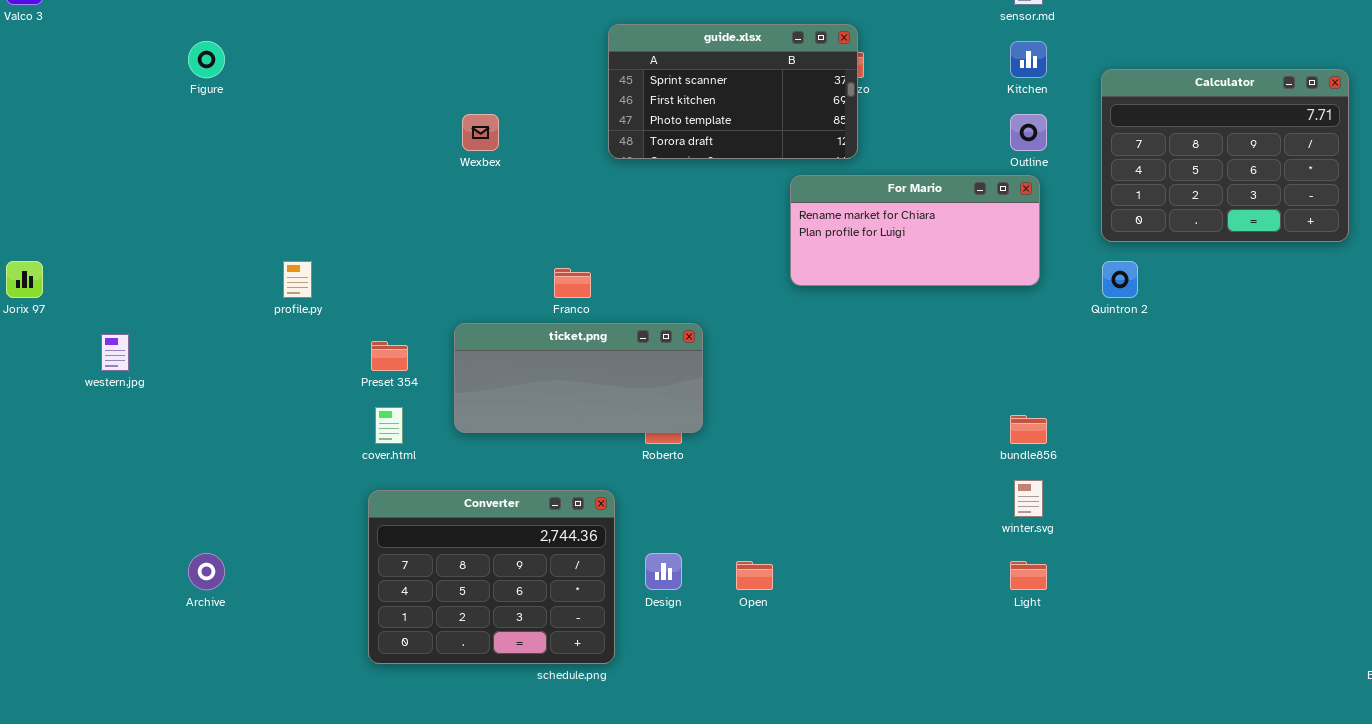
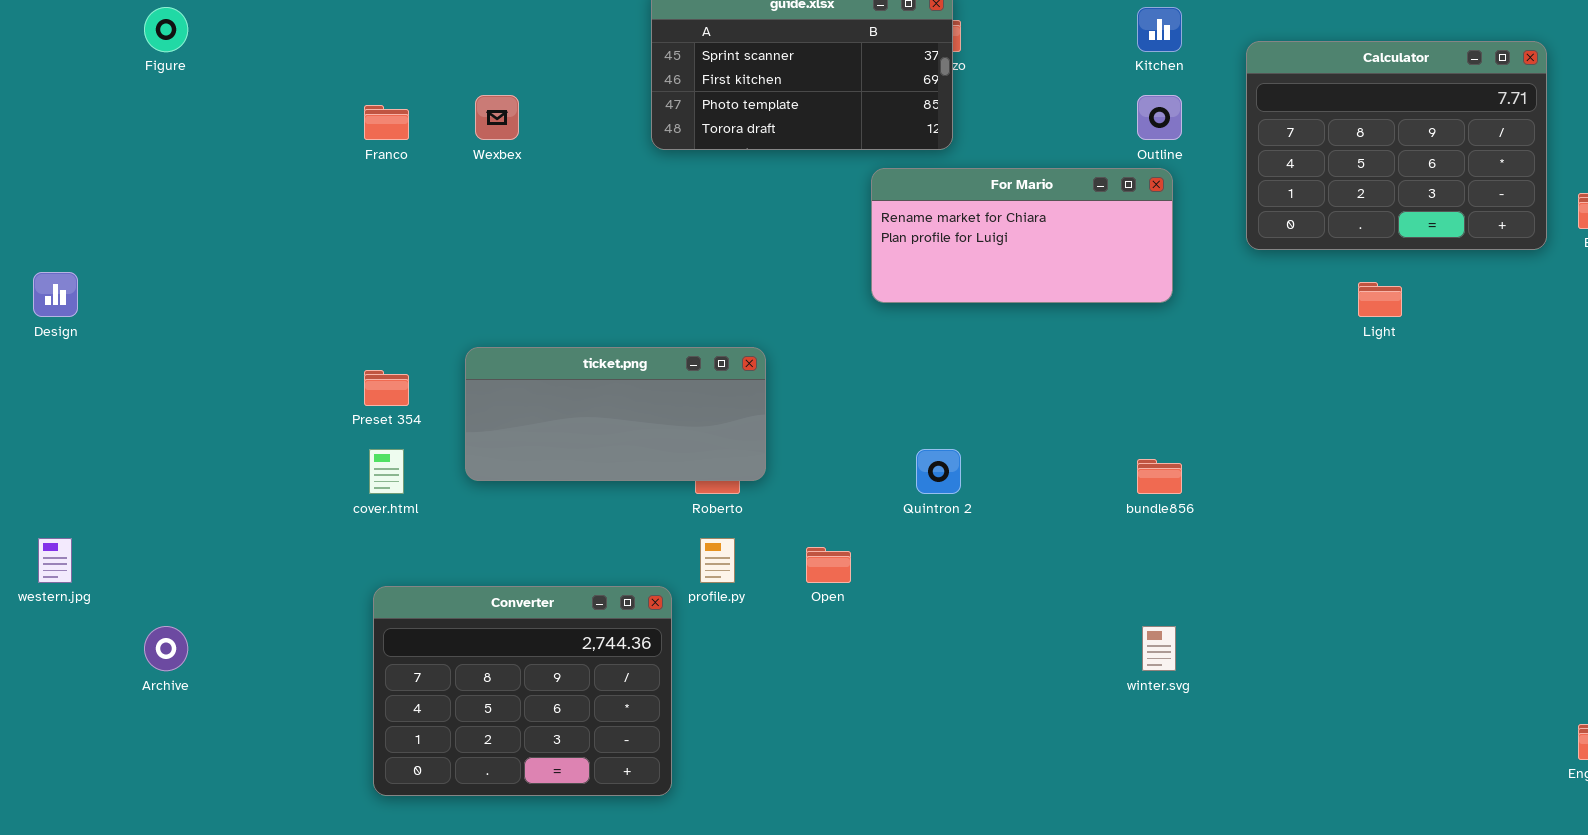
profile.py: [283,261,312,298] -> [700,538,735,583], moved
Quintron 2: [1102,261,1138,298] -> [916,449,961,494], moved
Franco: [554,268,591,298] -> [364,105,409,140], moved
western.jpg: [101,334,129,371] -> [38,538,72,583], moved
winter.svg: [1014,480,1043,517] -> [1142,626,1176,671], moved
Converter: [368,490,615,664] -> [373,586,672,796], moved
Design: [645,553,682,590] -> [33,272,78,317], moved
Open: [736,561,773,590] -> [806,547,851,583], moved
Light: [1010,561,1047,590] -> [1358,282,1402,317], moved

